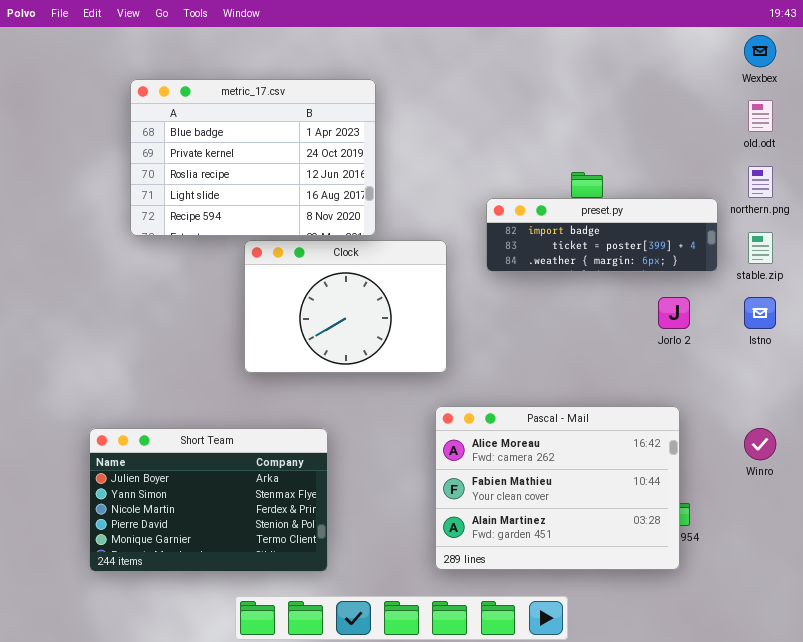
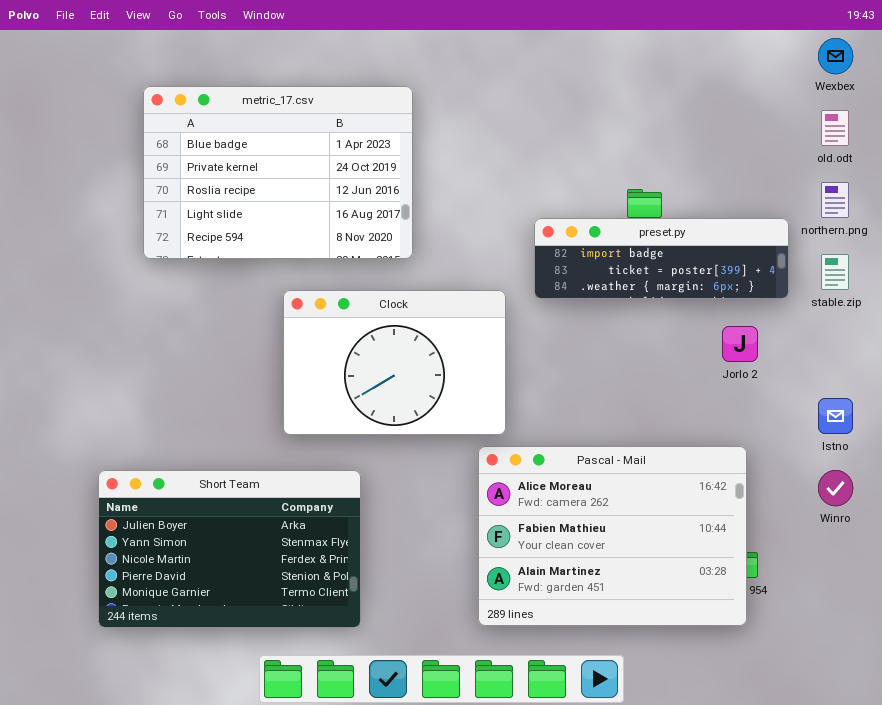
Clock: [244,240,447,373] -> [283,290,506,435], moved
Istno: [744,297,776,329] -> [818,398,853,434], moved

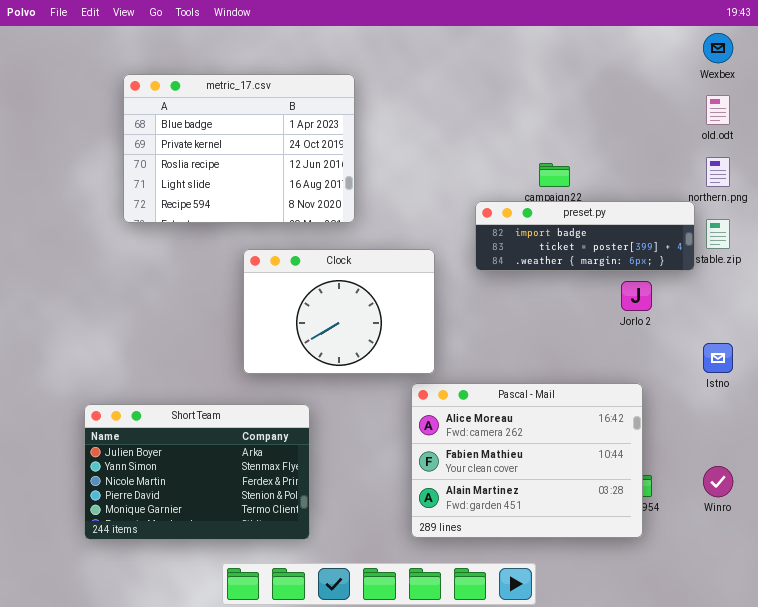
preset.py: [534,218,789,299] -> [475,201,695,271], moved
Winro: [818,470,853,506] -> [703,466,733,497], moved

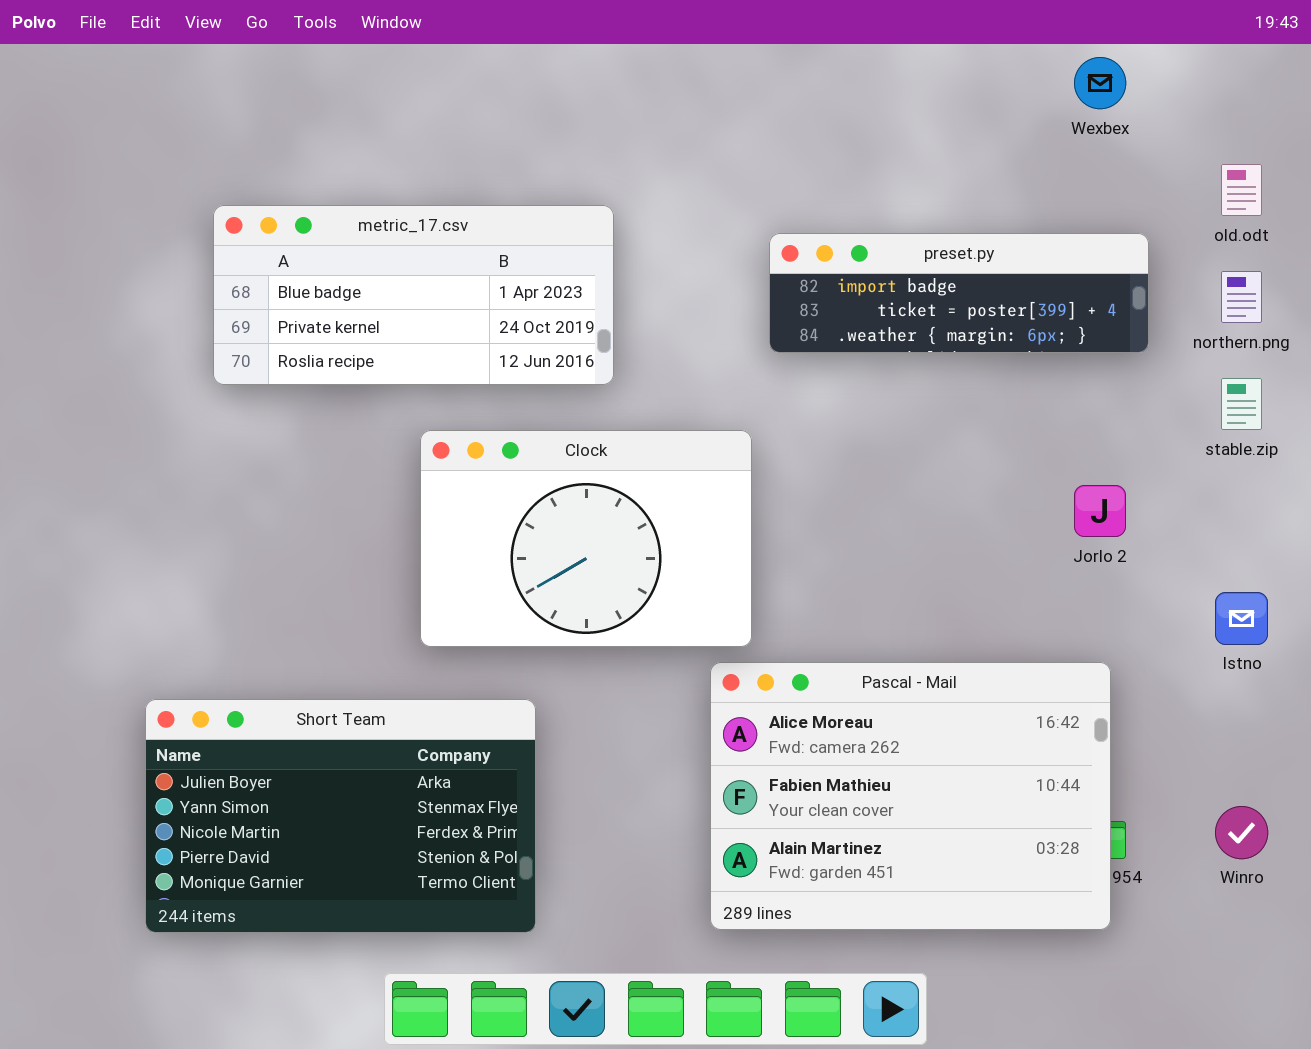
Wexbex: [703,33,733,63] -> [1074,57,1126,109], moved
metric_17.csv: [123,74,355,223] -> [213,205,614,385], resized
preset.py: [475,201,695,271] -> [769,233,1149,353], moved

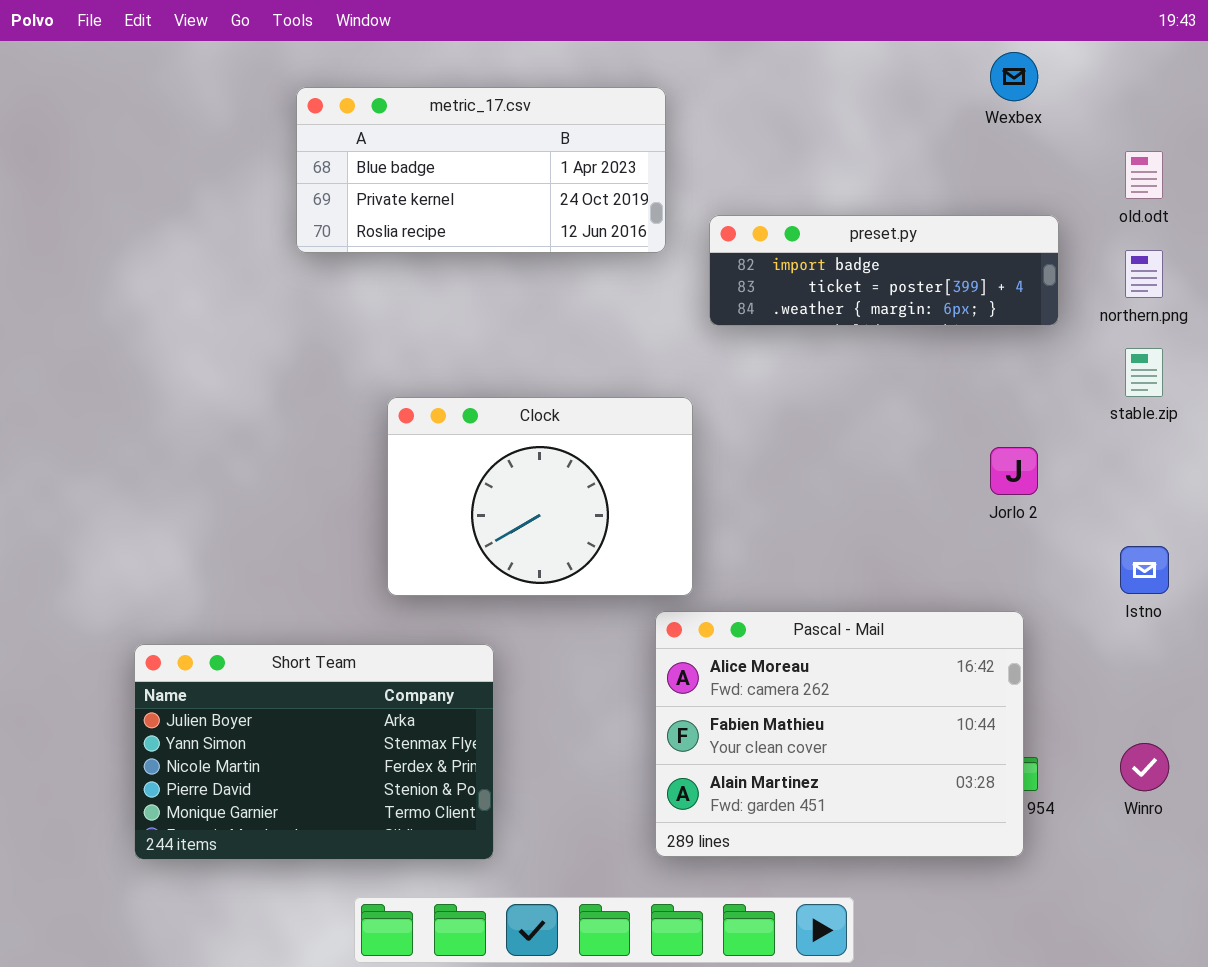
metric_17.csv: [213,205,614,385] -> [296,87,666,253], moved

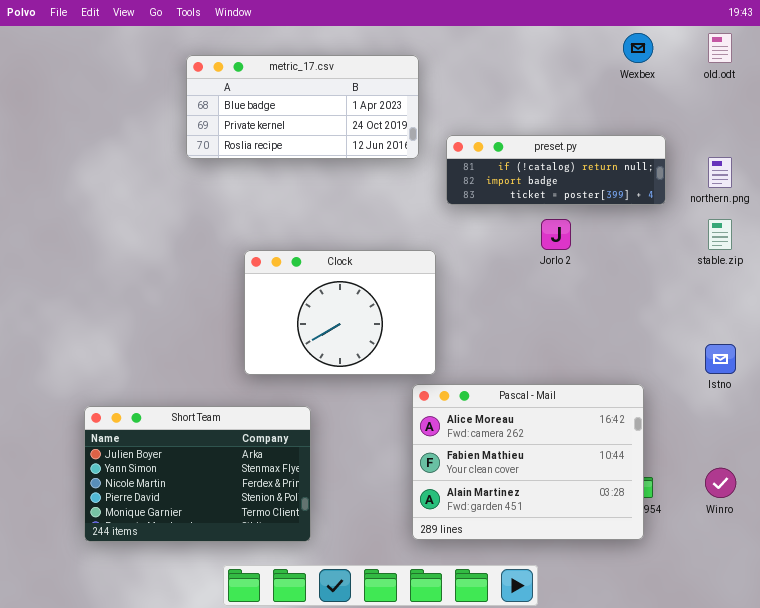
old.odt: [1125,151,1163,199] -> [708,33,732,63], moved
preset.py: [709,215,1059,326] -> [446,135,666,205], scrolled up 1 row
Jorlo 2: [990,447,1038,495] -> [541,219,571,250], moved

